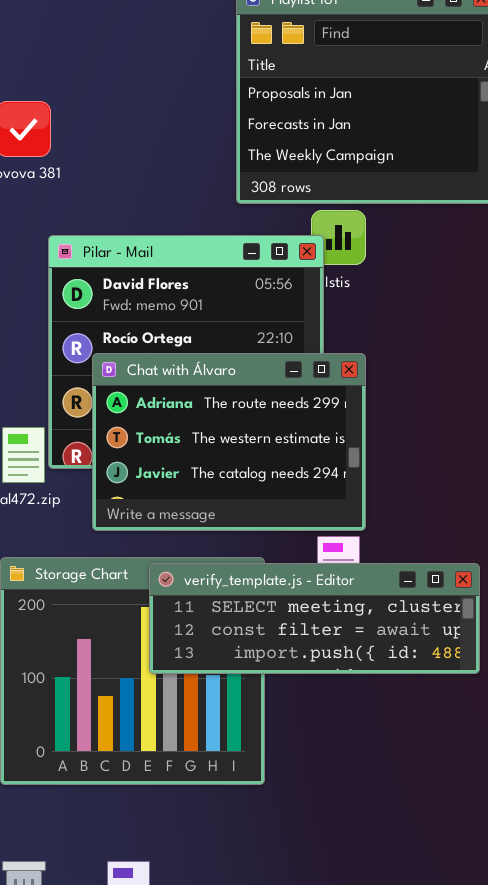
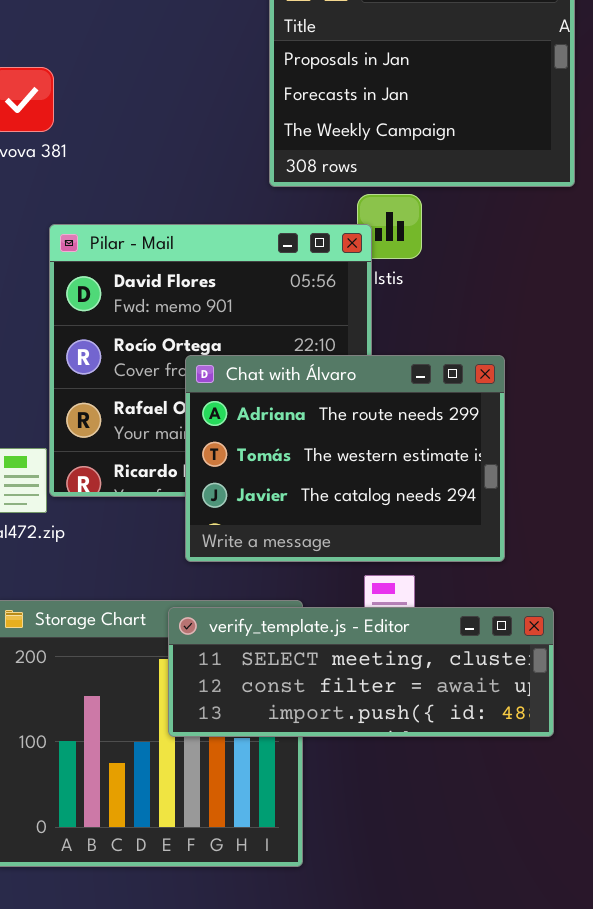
Chat with Álvaro: [92,353,366,531] -> [185,355,505,562], moved

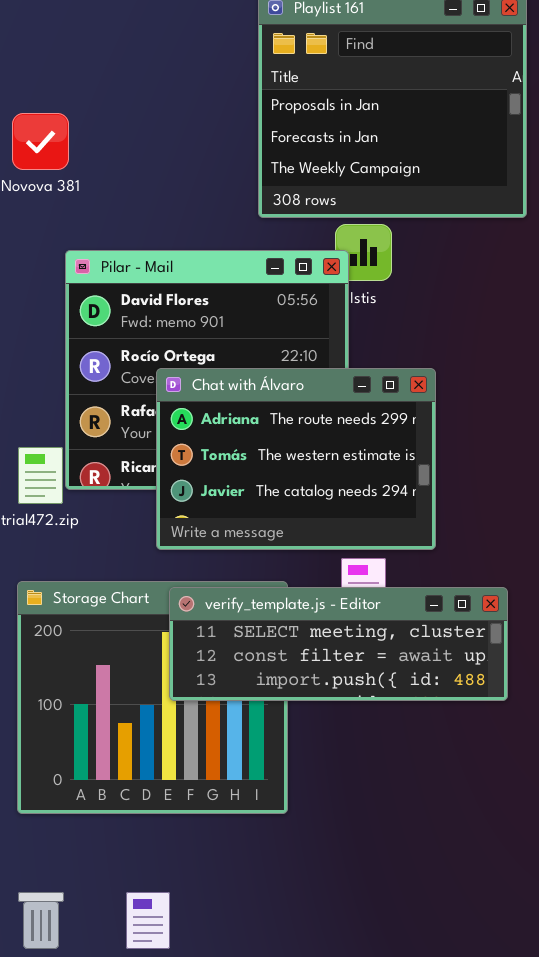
Chat with Álvaro: [185,355,505,562] -> [156,368,436,550], moved

